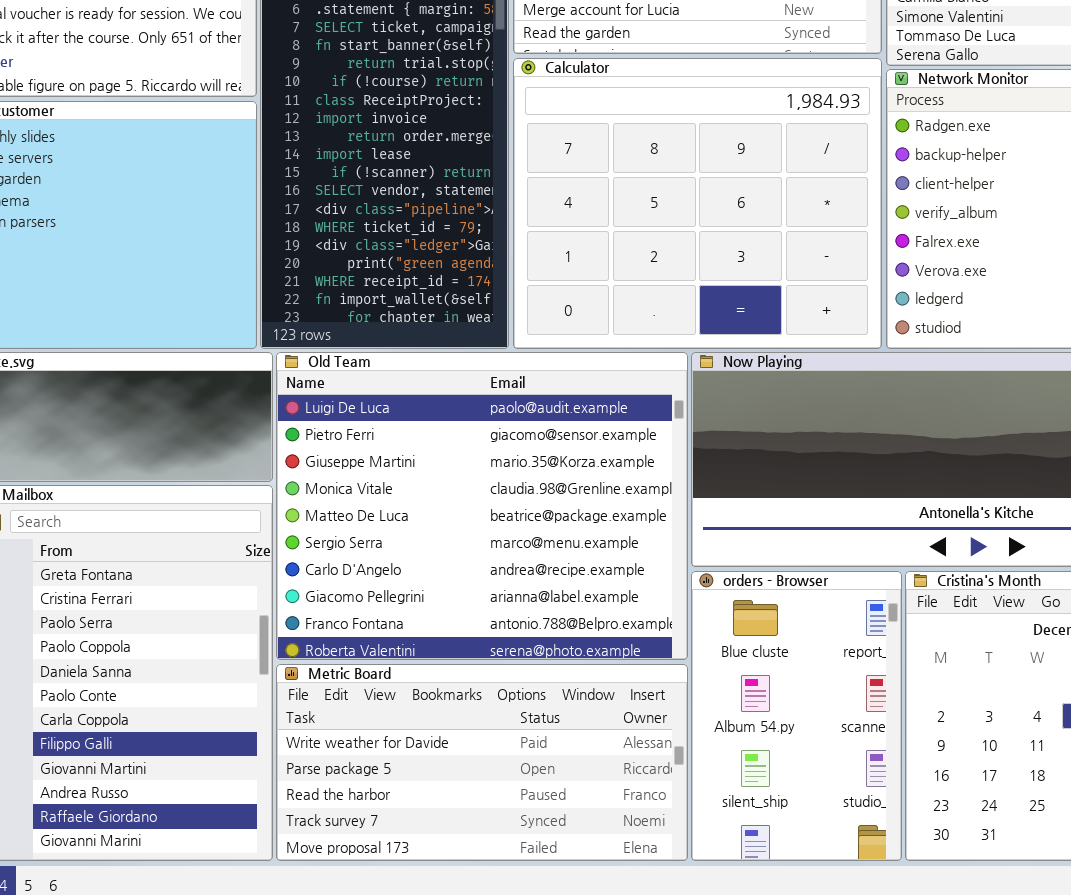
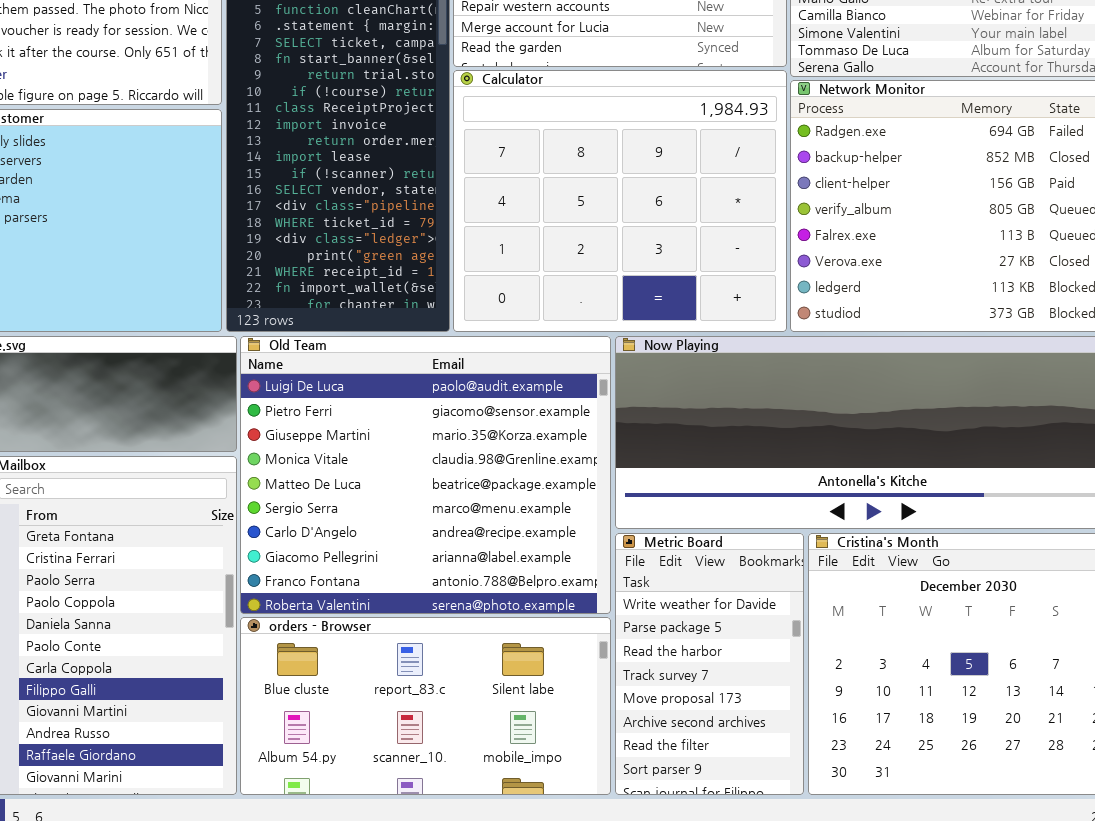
orders - Browser: [691,571,902,861] -> [240,617,611,795], moved, resized
Metric Board: [276,664,688,861] -> [615,533,804,795], moved, resized

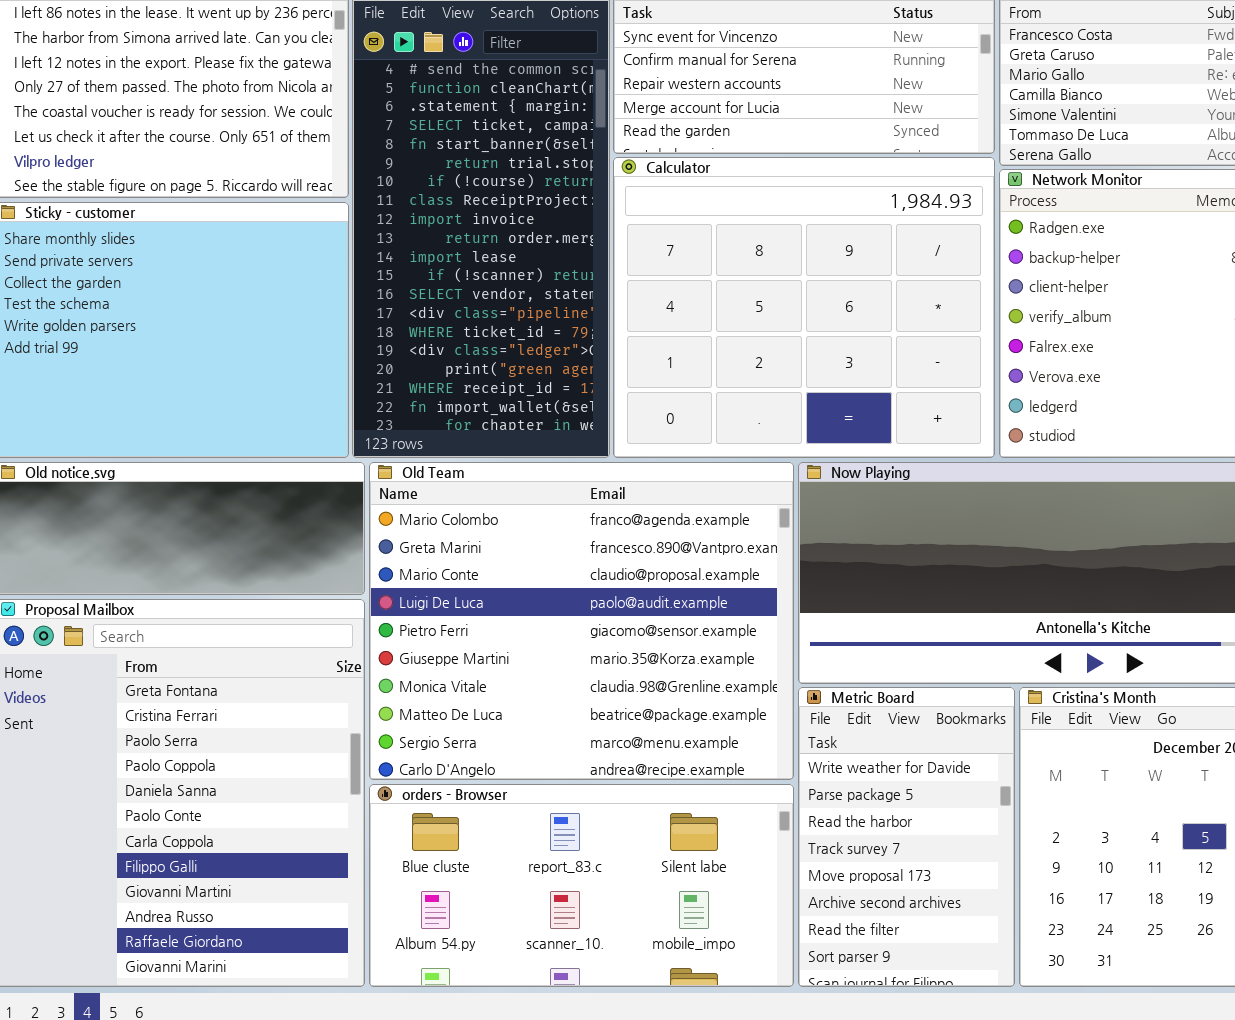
Old Team: [240,336,611,614] -> [369,462,794,780], scrolled up 3 rows

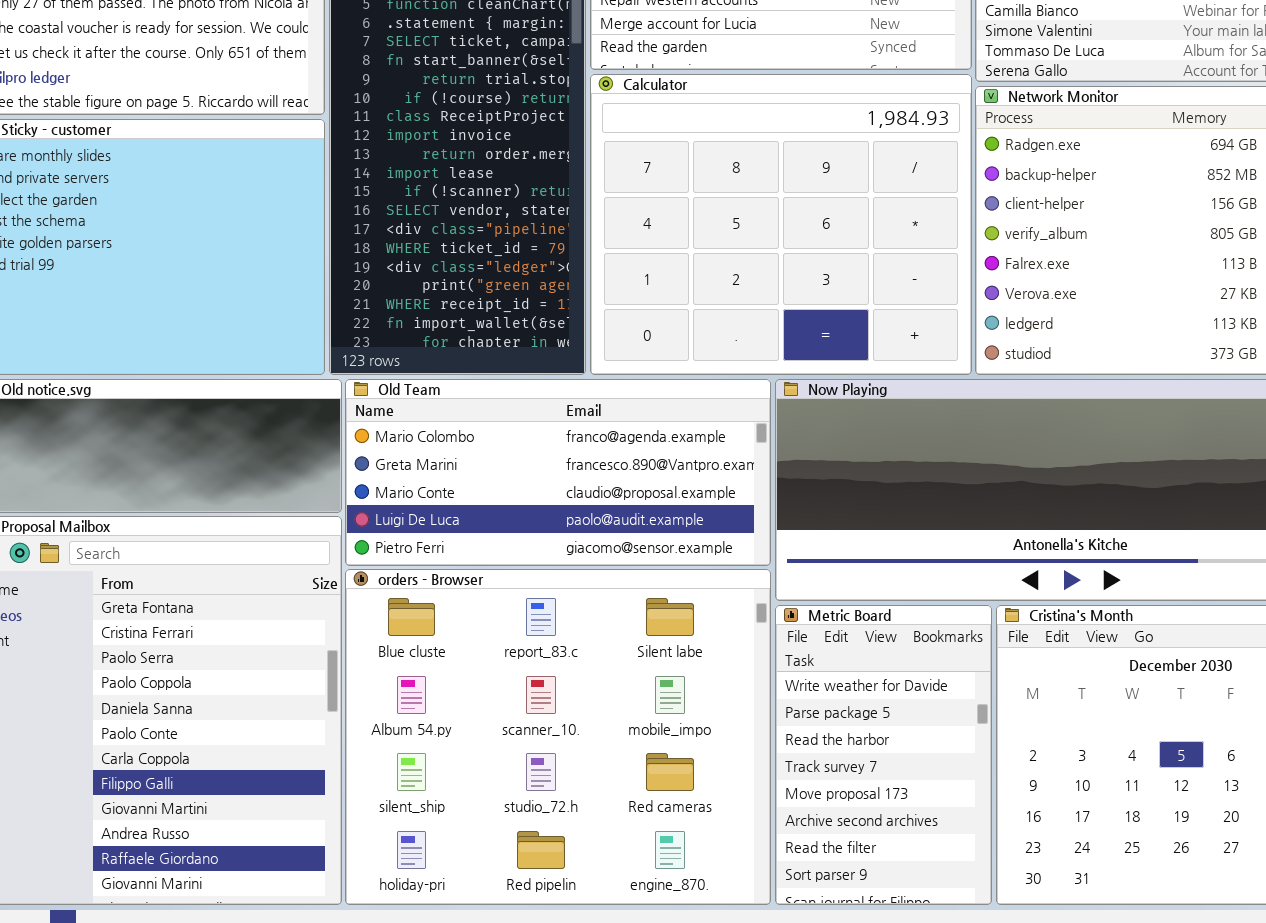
Old Team: [369,462,794,780] -> [345,379,771,566], resized
orders - Browser: [369,784,794,987] -> [345,569,771,905], resized

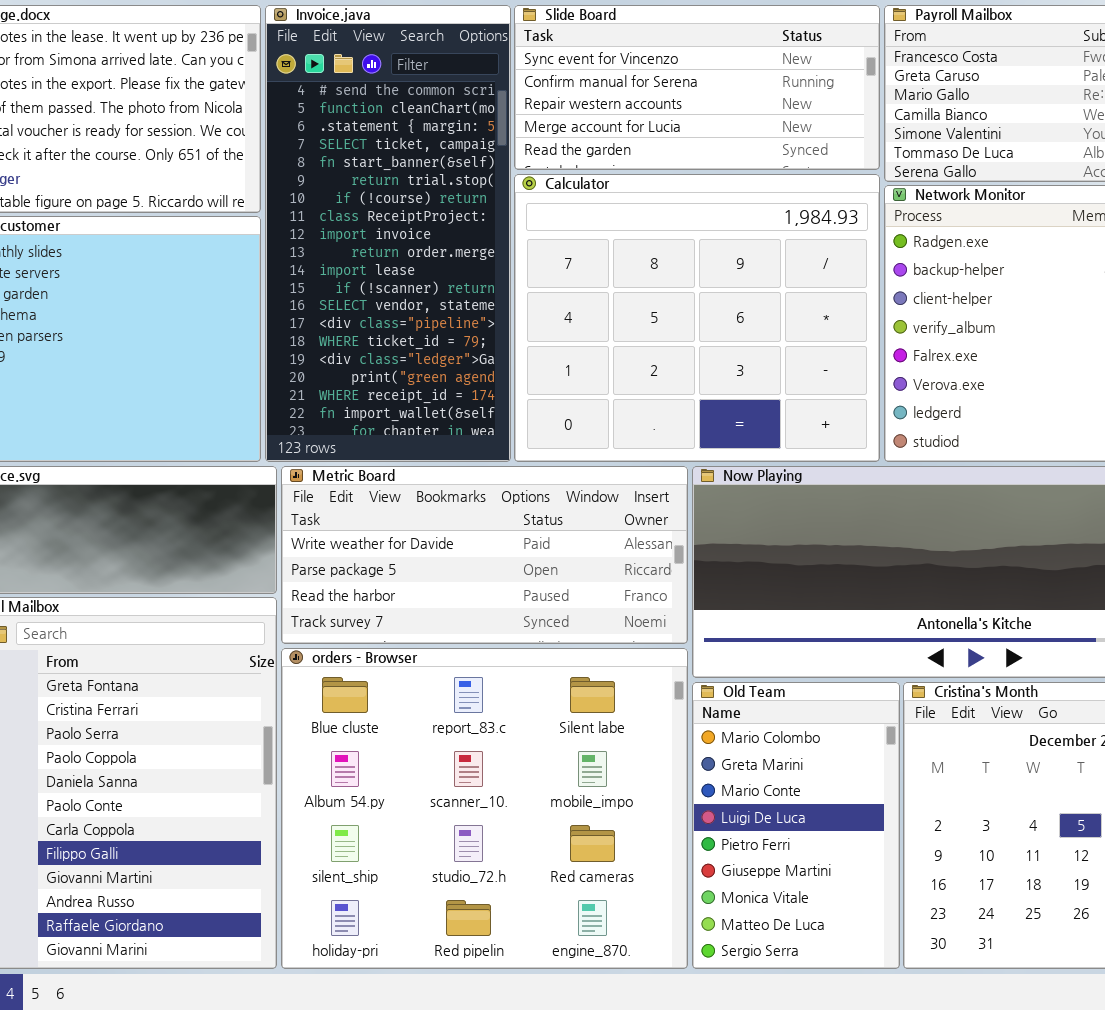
Old Team: [345,379,771,566] -> [692,682,900,969], moved, resized
Metric Board: [775,605,992,905] -> [281,466,688,644], moved, resized

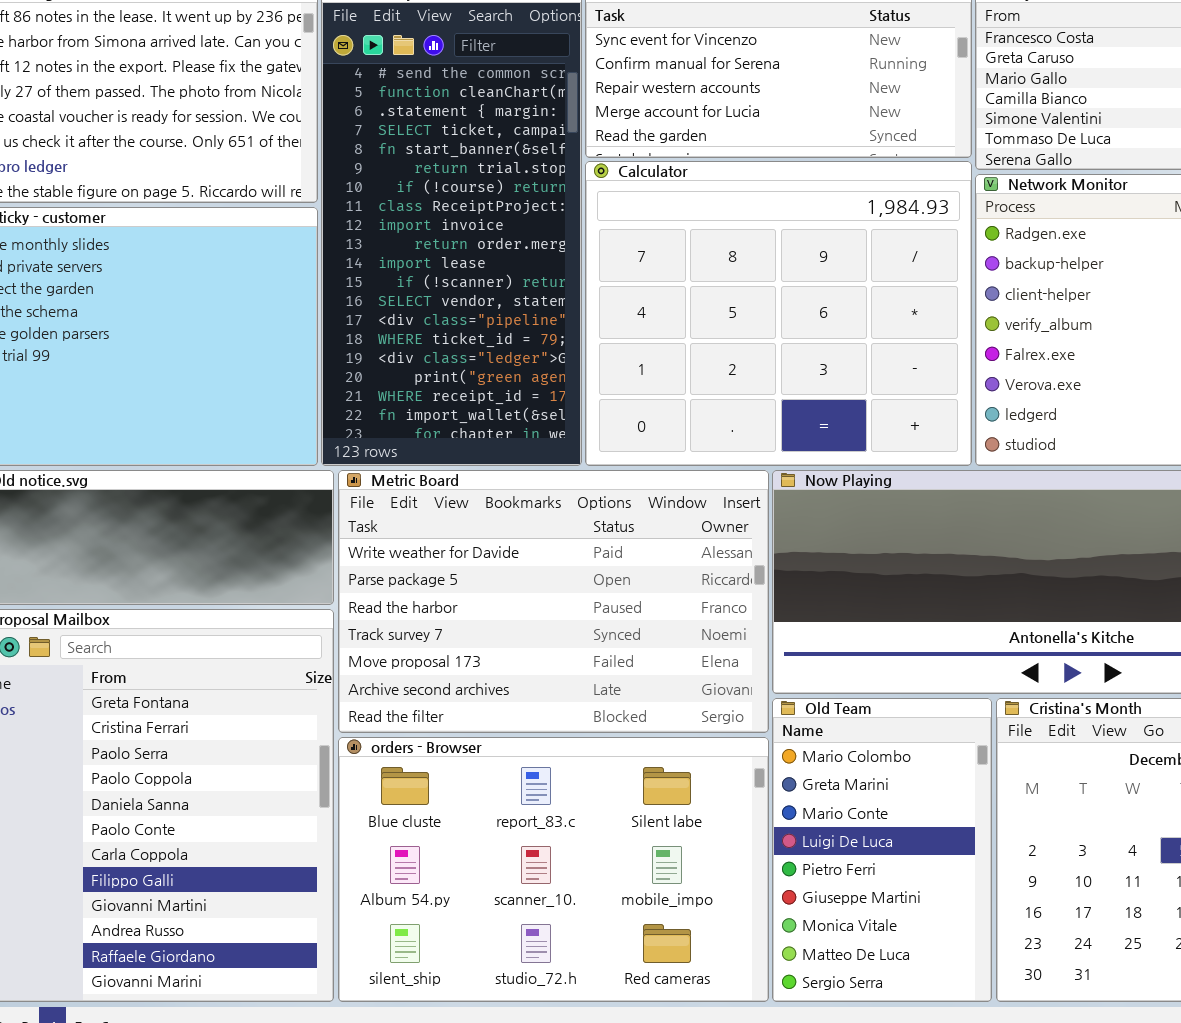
Metric Board: [281,466,688,644] -> [338,470,769,733], resized
orders - Browser: [281,648,688,969] -> [338,737,769,1002], resized

